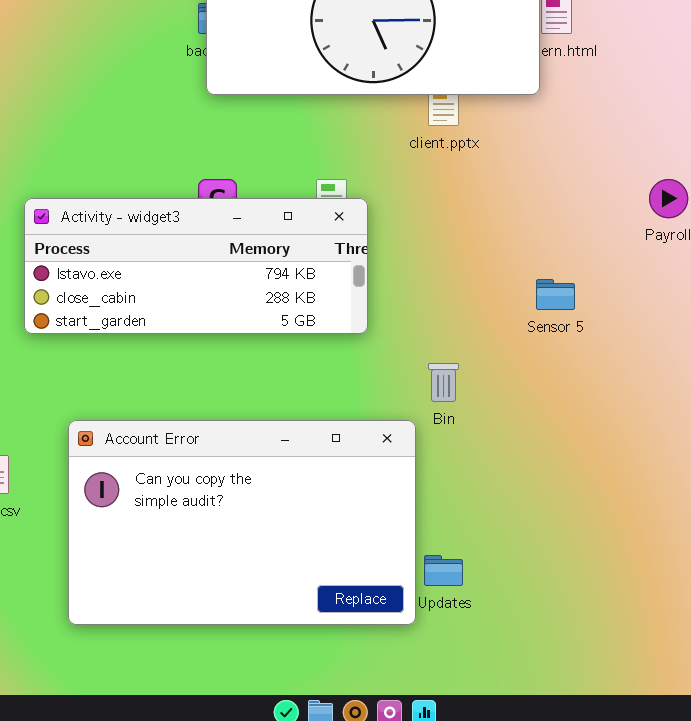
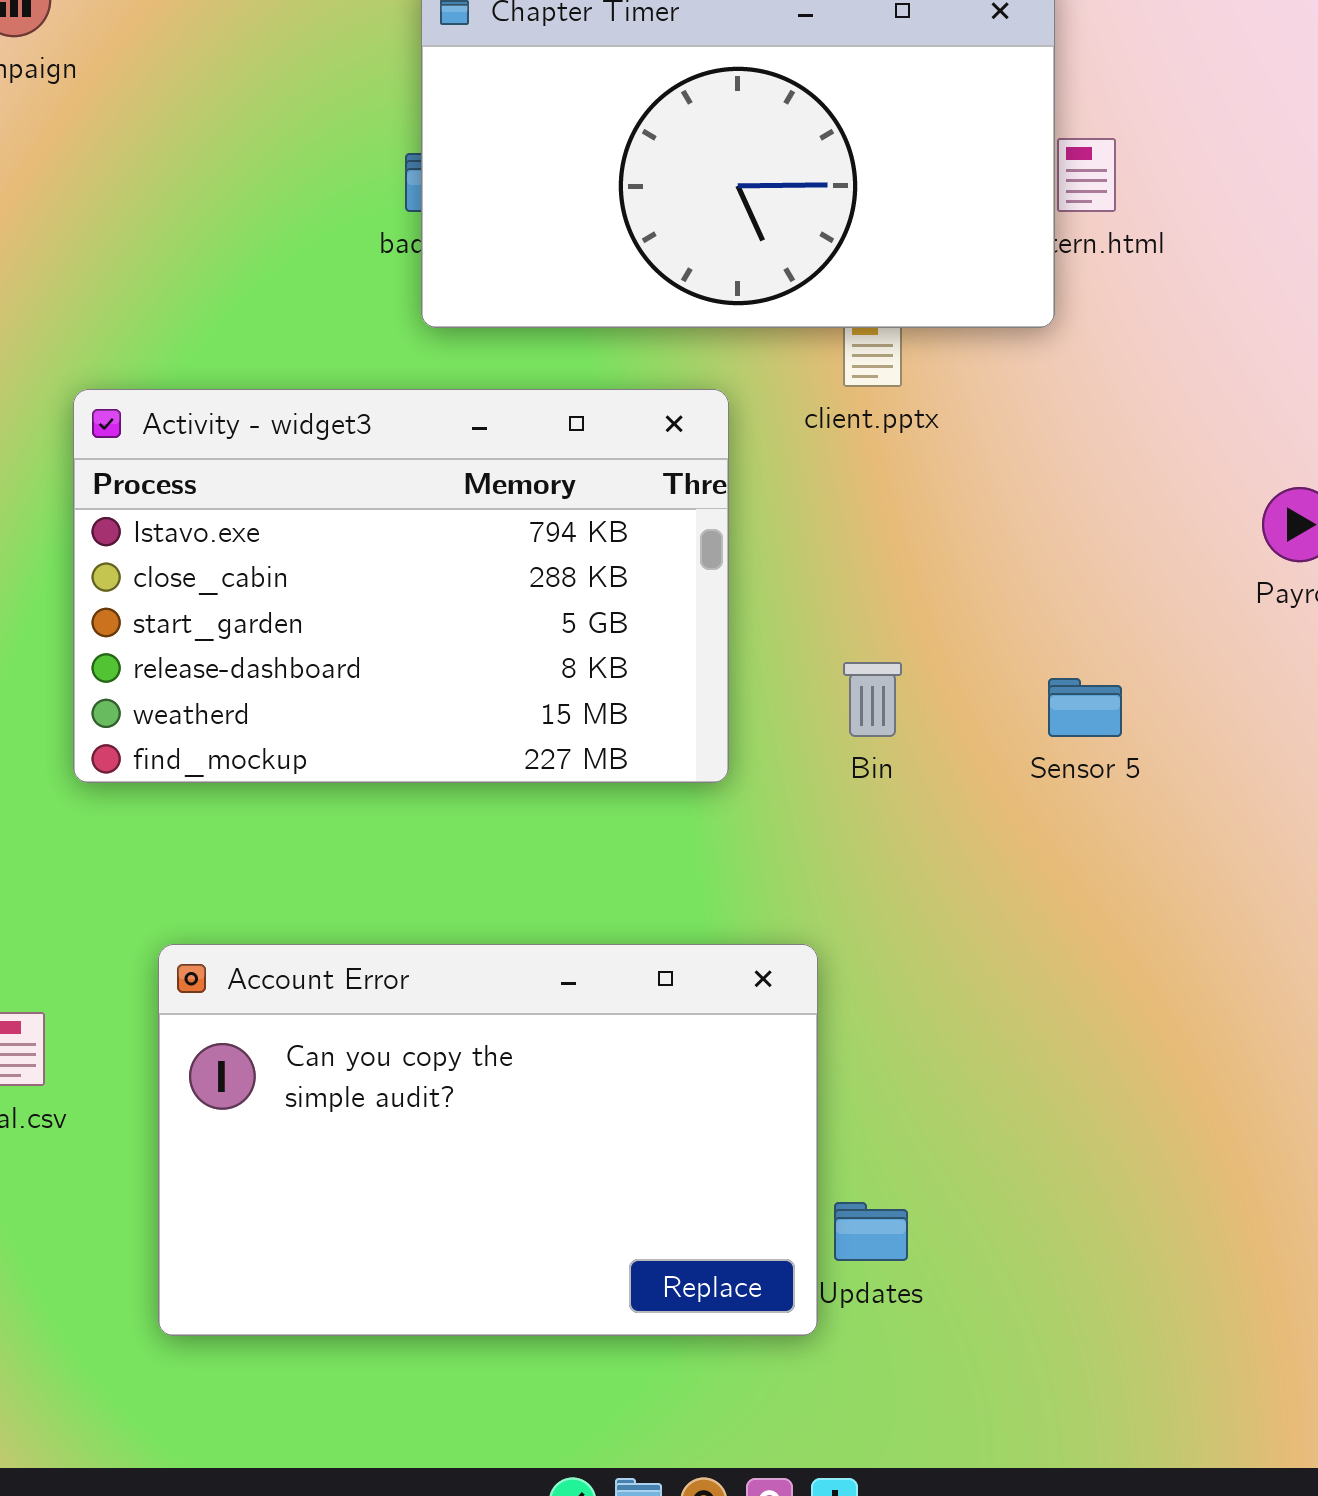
Activity - widget3: [24,198,368,334] -> [73,389,729,783], resized
Bin: [428,363,459,402] -> [843,662,902,737], moved

